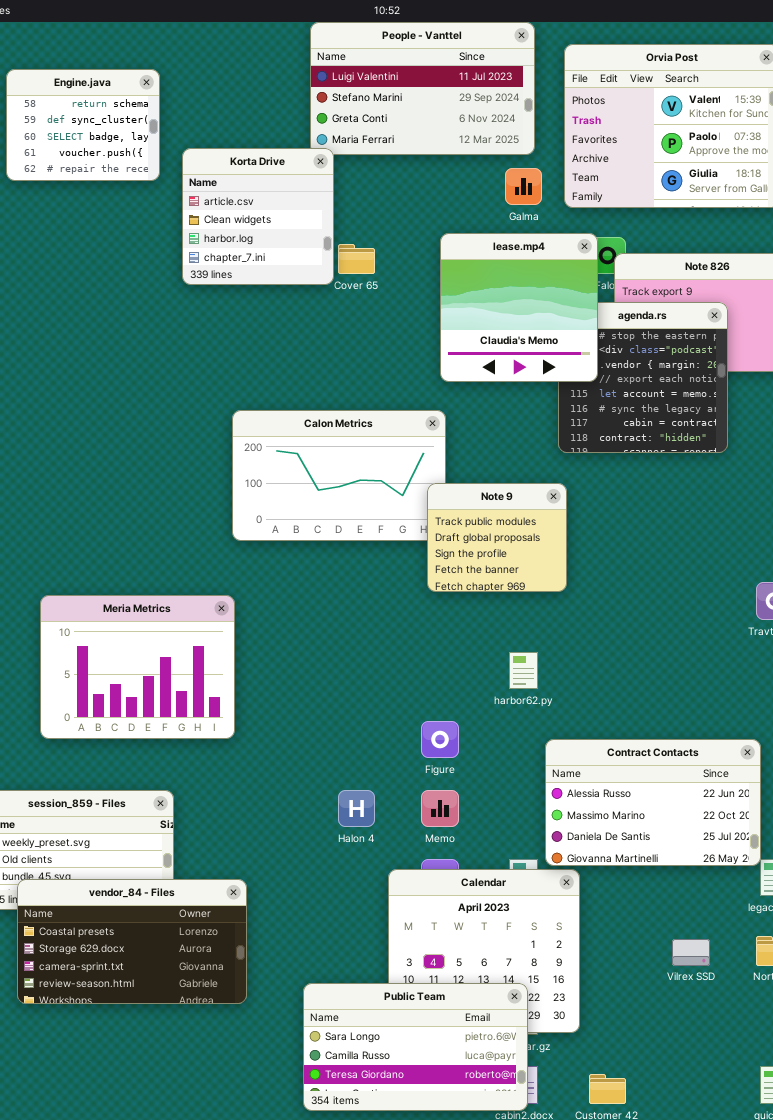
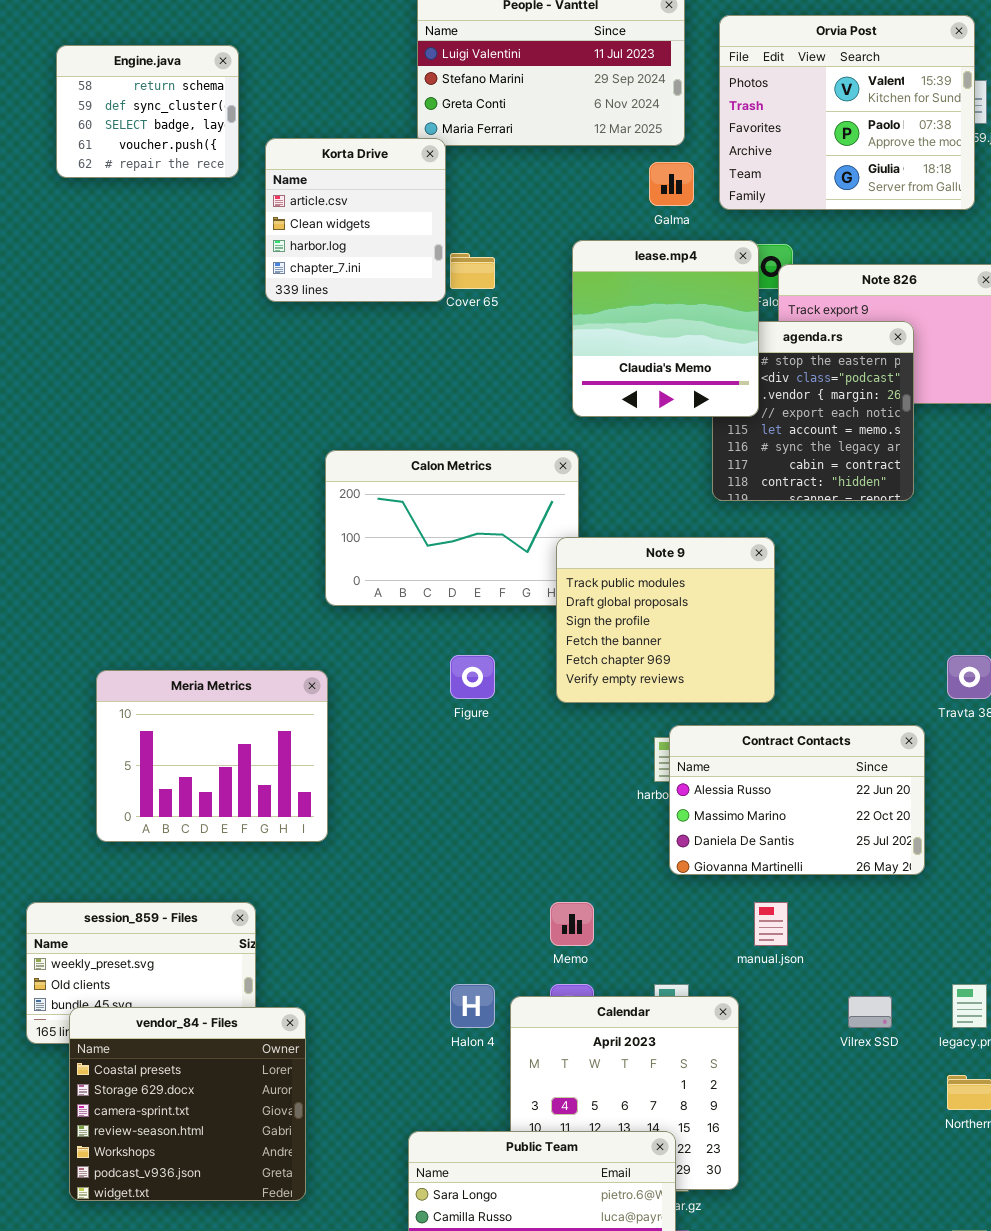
Note 9: [427,483,567,592] -> [556,537,775,703], resized
Figure: [421,721,459,758] -> [450,655,495,699], moved
Contract Contacts: [545,739,761,866] -> [669,725,925,875], moved
Halon 4: [338,790,375,827] -> [450,984,495,1028], moved
vendor_84 - Files: [17,879,247,1004] -> [69,1007,306,1201], resized
Vilrex SSD: [672,939,710,966] -> [848,996,892,1028], moved

